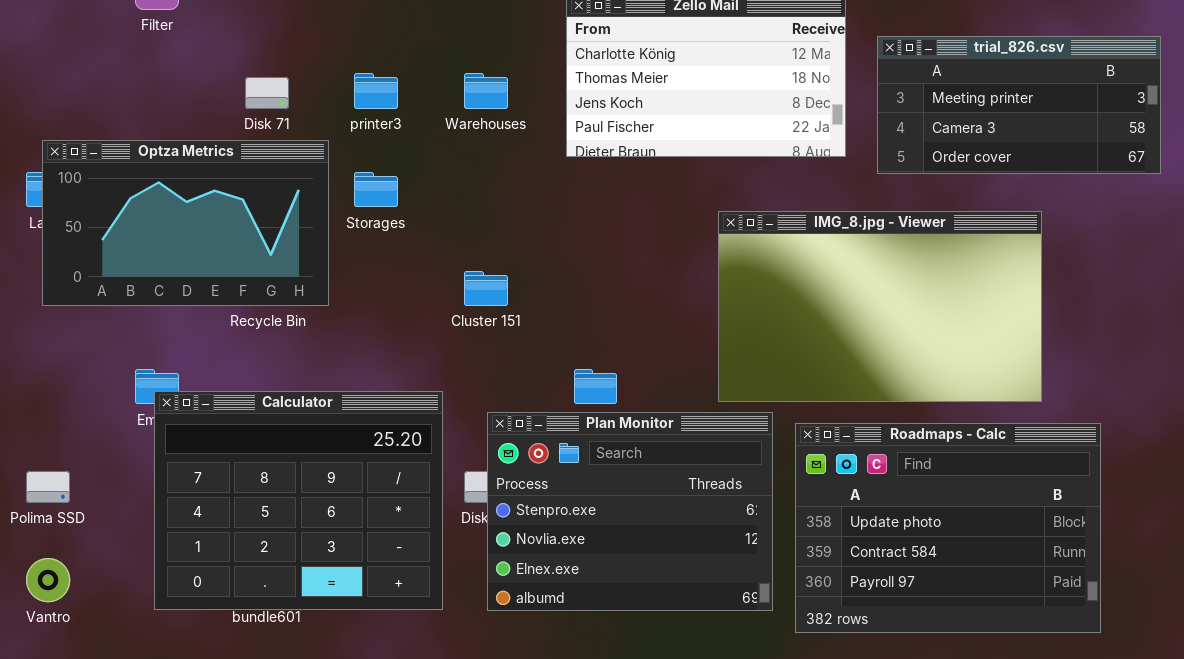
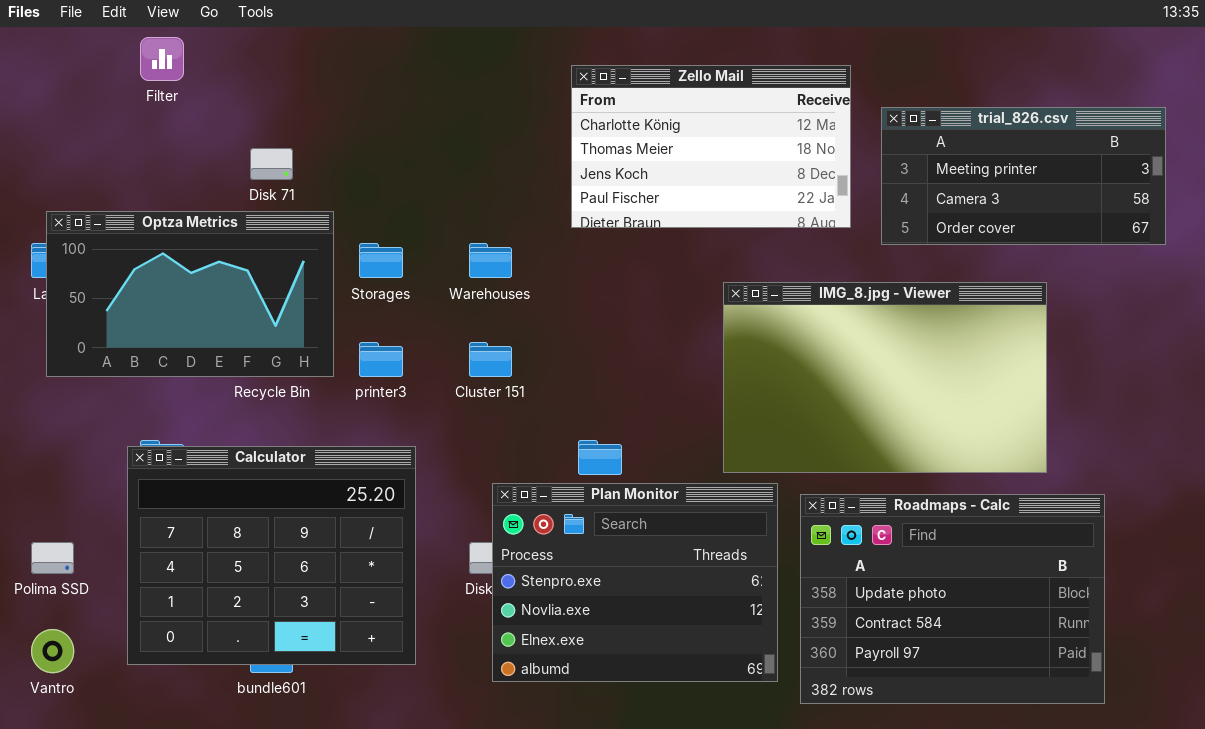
printer3: [354,73,398,109] -> [359,342,403,377], moved
Warehouses: [464,73,508,109] -> [469,243,512,278], moved
Calculator: [154,391,443,610] -> [127,446,416,665], moved

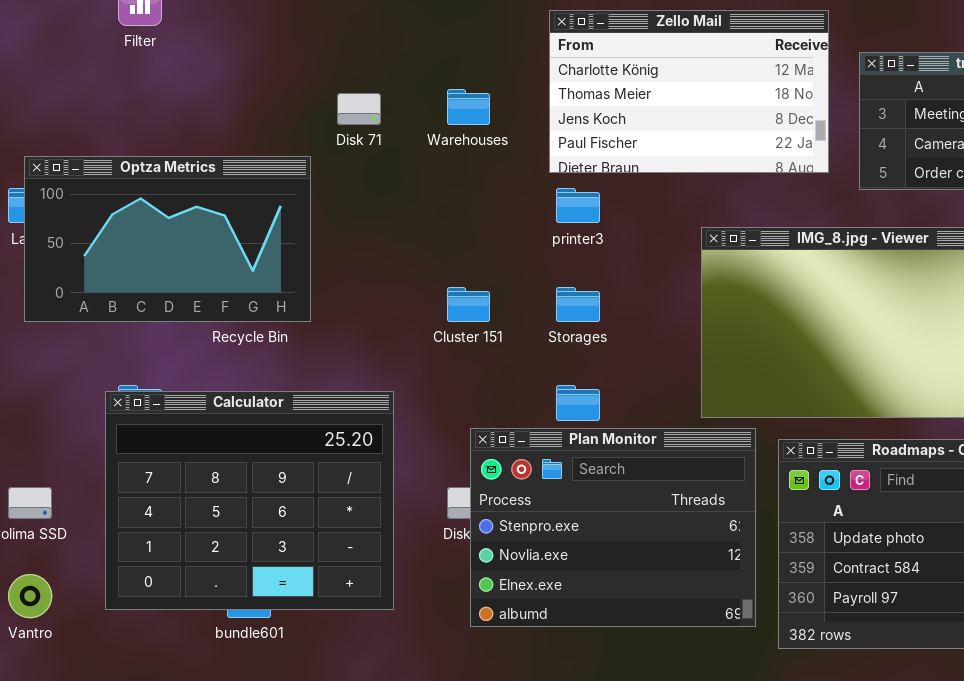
Disk 71: [250,148,293,180] -> [337,93,381,125], moved
Storages: [359,243,403,278] -> [556,287,600,322], moved
Warehouses: [469,243,512,278] -> [447,89,490,125], moved
printer3: [359,342,403,377] -> [556,188,600,223], moved

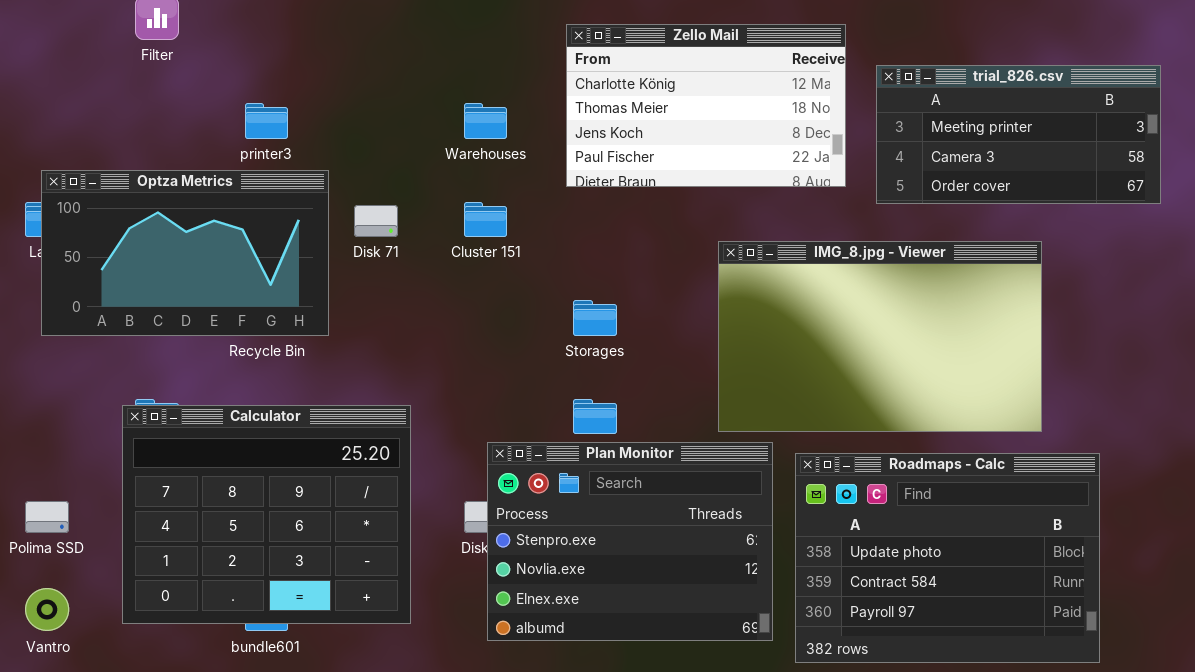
Disk 71: [337,93,381,125] -> [354,205,398,237], moved
printer3: [556,188,600,223] -> [245,103,288,139], moved
Cluster 151: [447,287,490,322] -> [464,202,507,237], moved

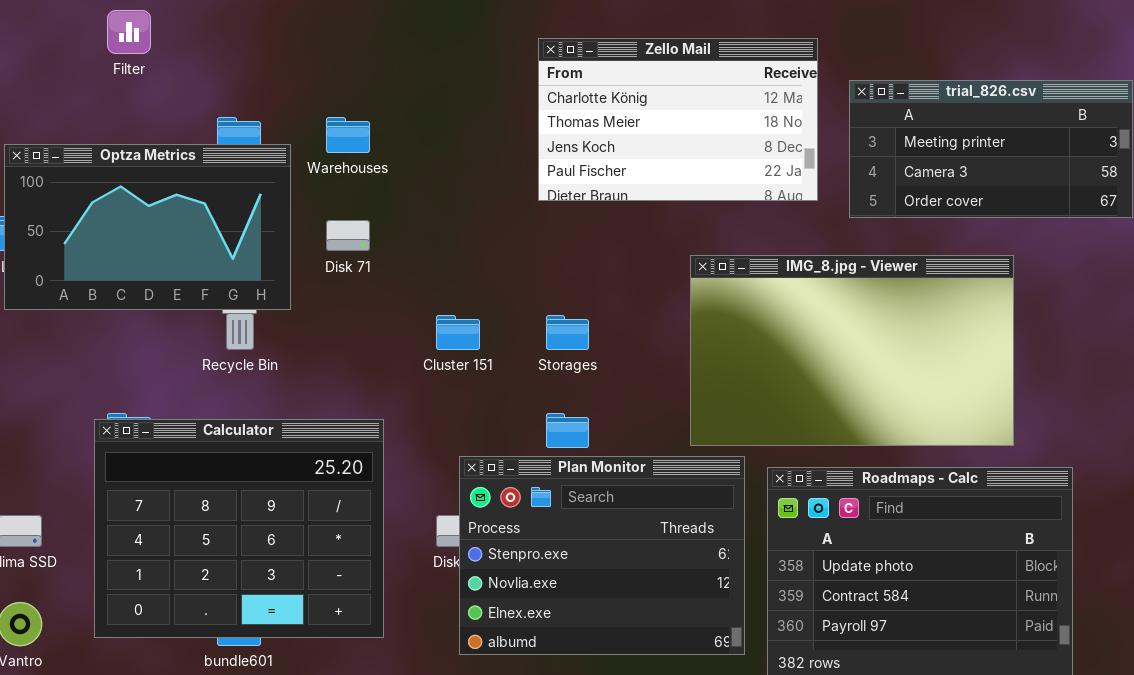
Warehouses: [464,103,507,139] -> [326,117,370,153], moved
Optza Metrics: [41,170,329,336] -> [4,144,291,310], moved
Cluster 151: [464,202,507,237] -> [436,315,480,350], moved

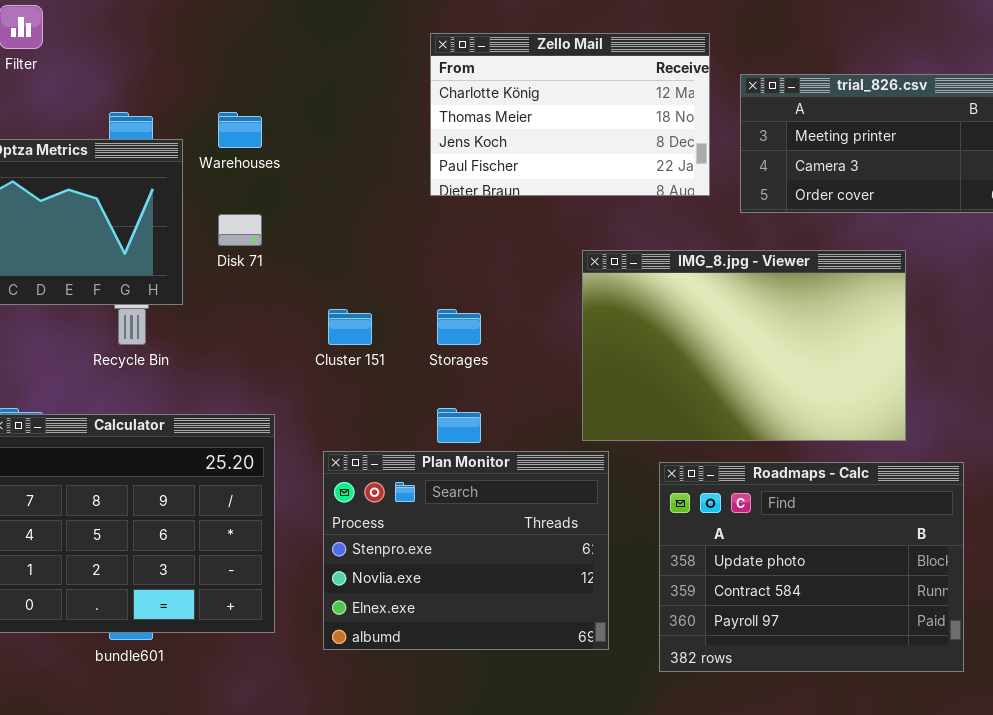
Plan Monitor: [459,456,745,655] -> [323,451,609,650], moved

